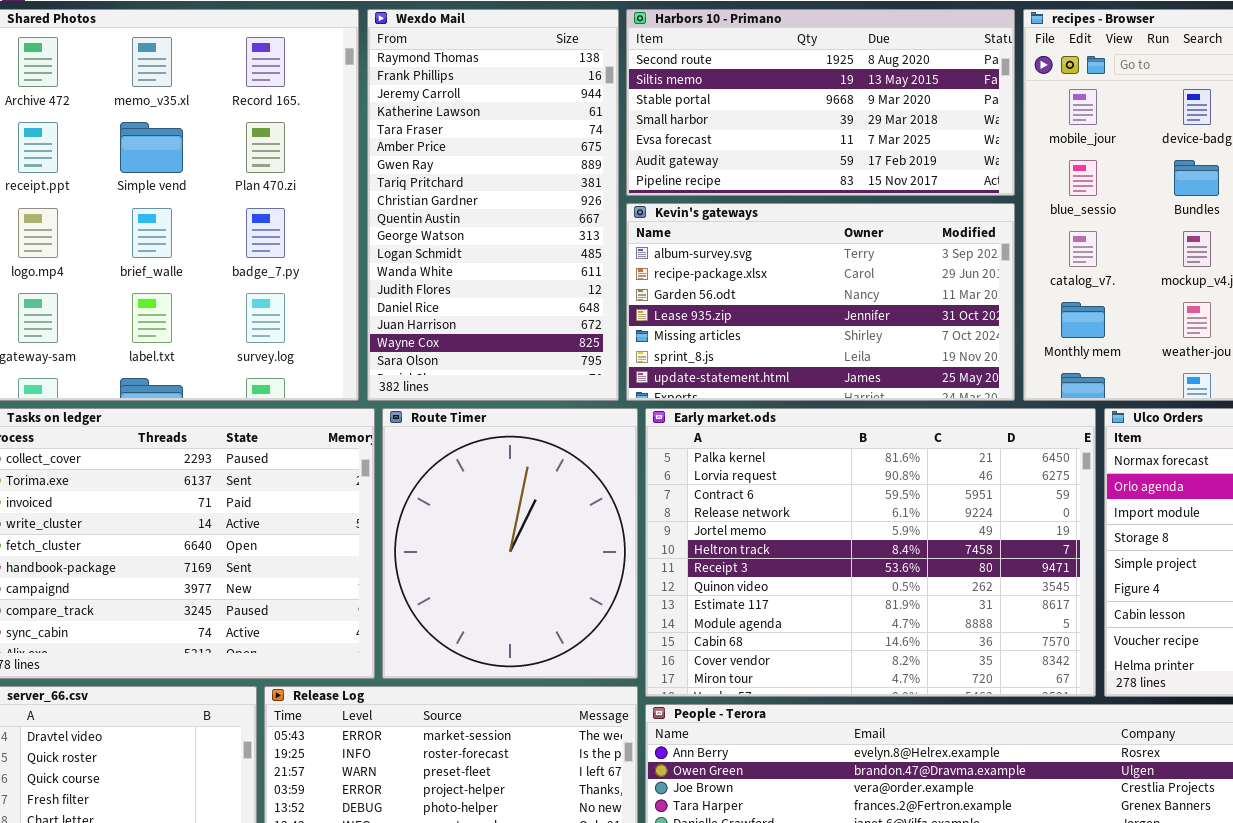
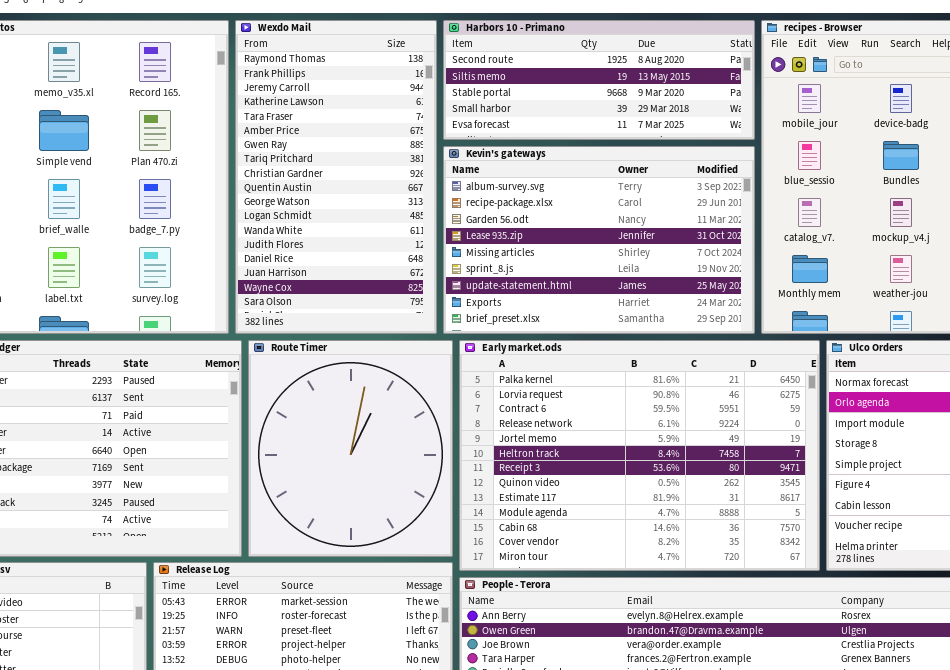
Harbors 10 - Primano: [626,9,1015,196] -> [443,20,755,140], resized
Kevin's gateways: [626,203,1015,401] -> [443,146,755,334], resized

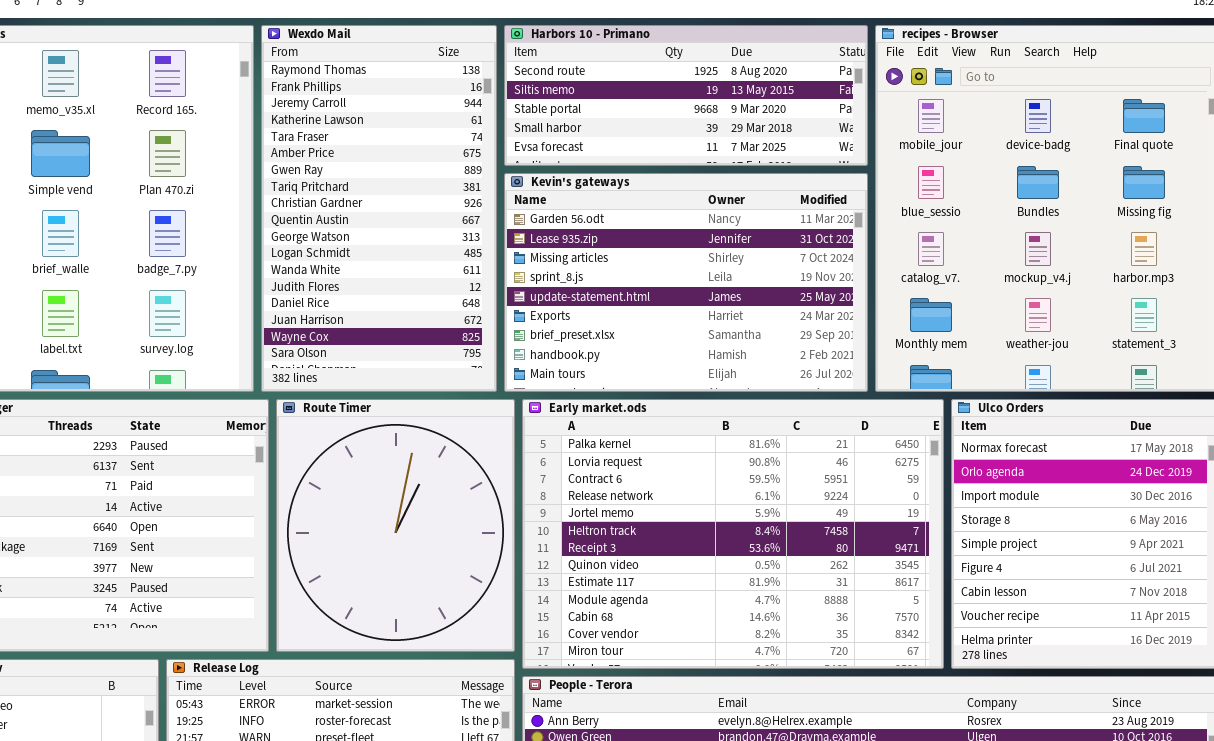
Kevin's gateways: [443,146,755,334] -> [504,173,868,392], scrolled down 2 rows

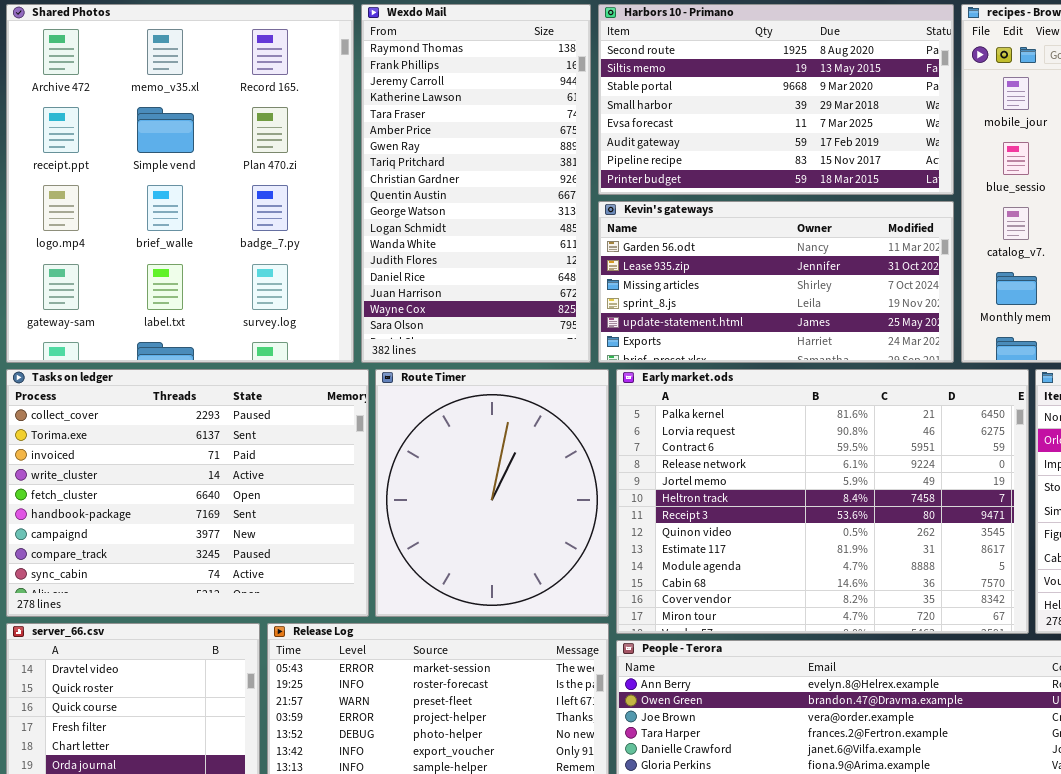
Harbors 10 - Primano: [504,25,868,166] -> [598,4,954,195], resized
Kevin's gateways: [504,173,868,392] -> [598,201,954,363], resized

